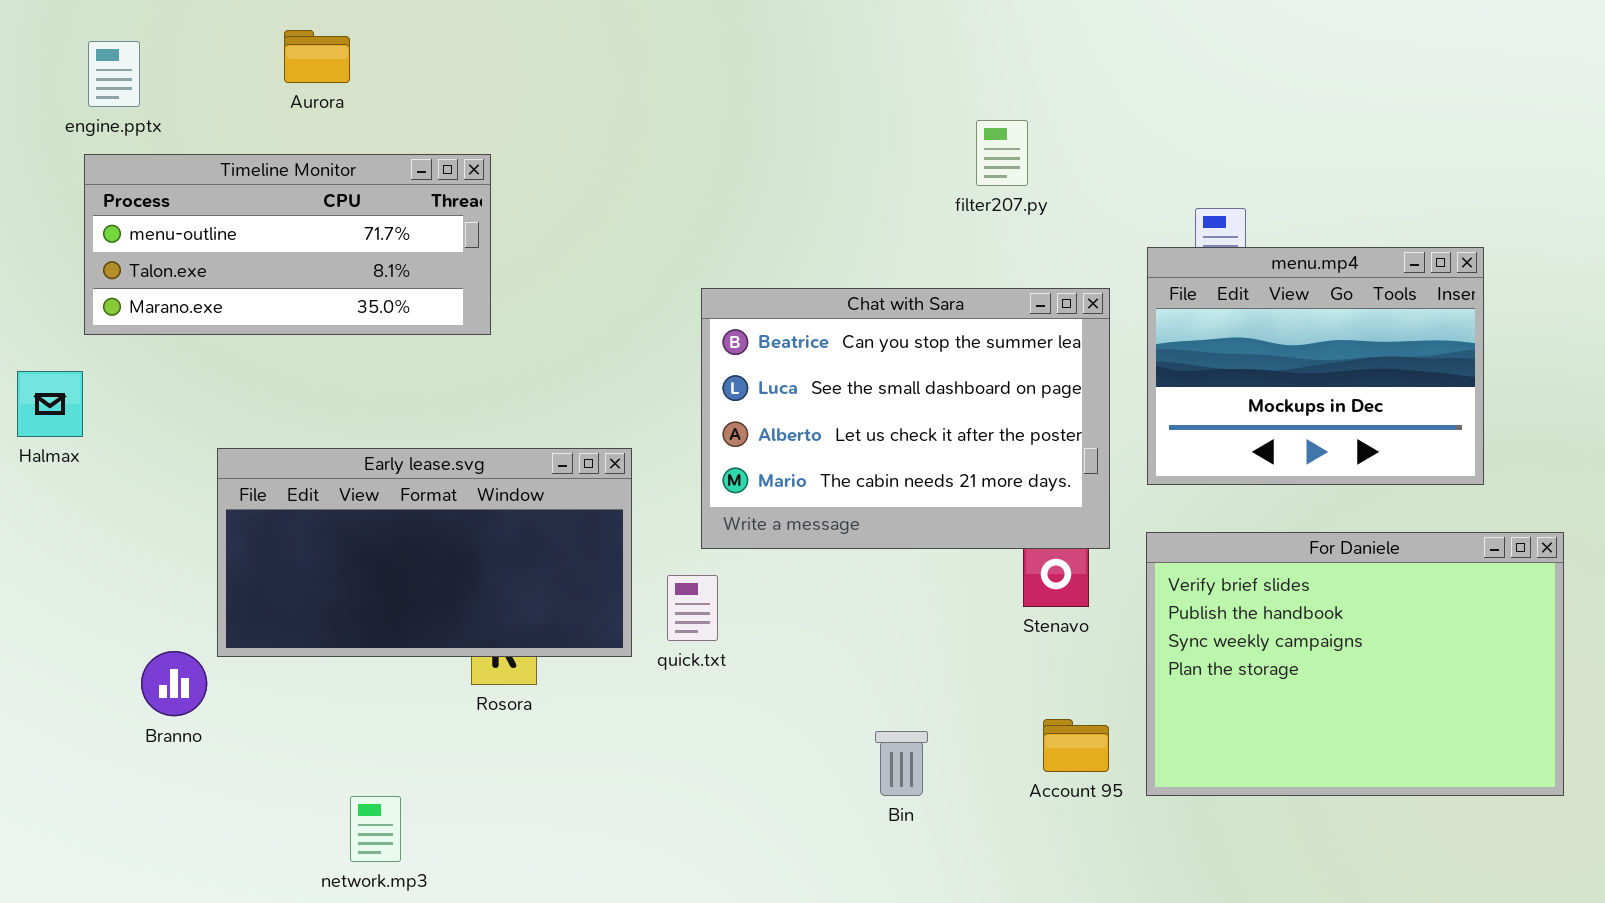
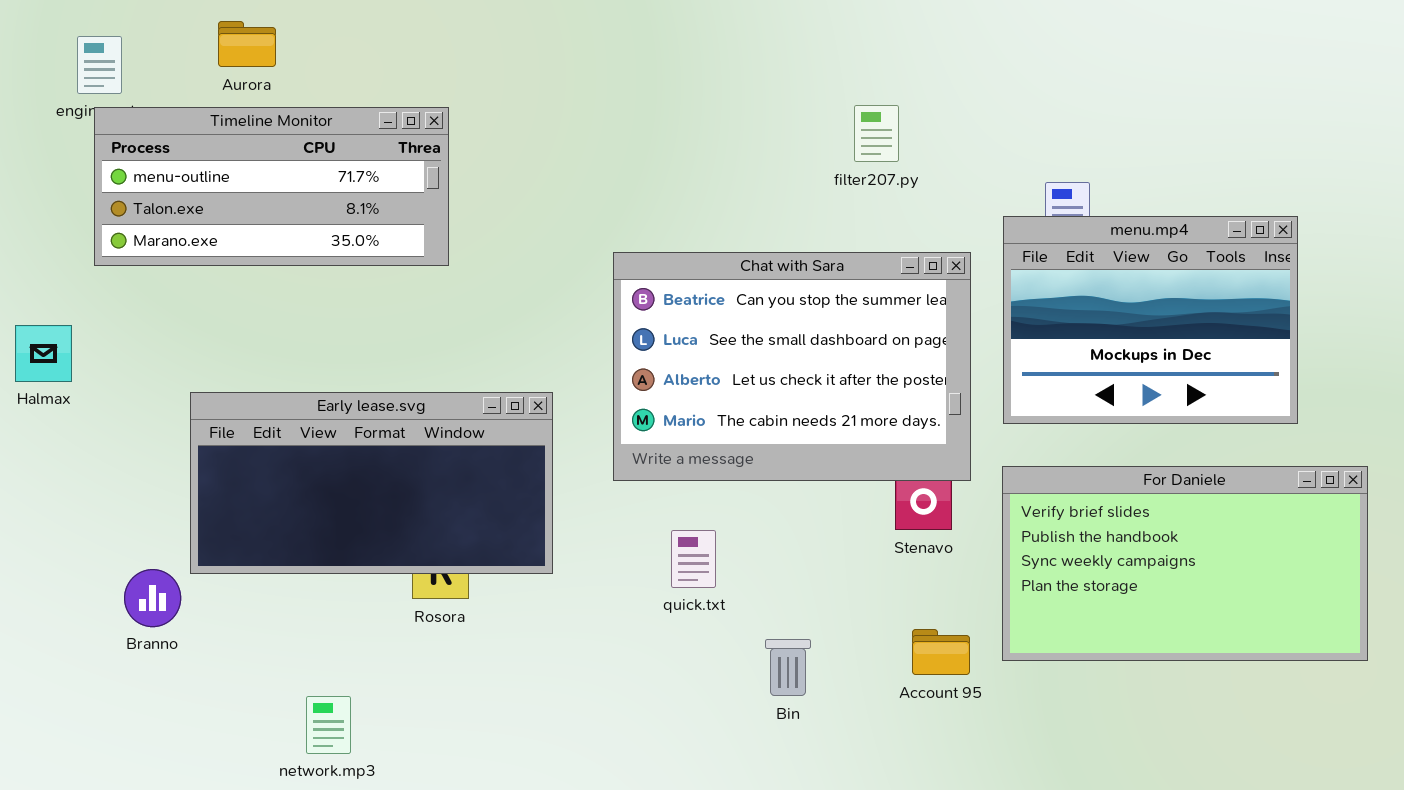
Aurora: [284,30,350,83] -> [218,21,276,67], moved
Timeline Monitor: [84,154,491,335] -> [94,107,449,266], moved
For Daniele: [1146,532,1564,796] -> [1002,466,1368,661], resized
quick.txt: [667,575,718,641] -> [671,530,716,588], moved

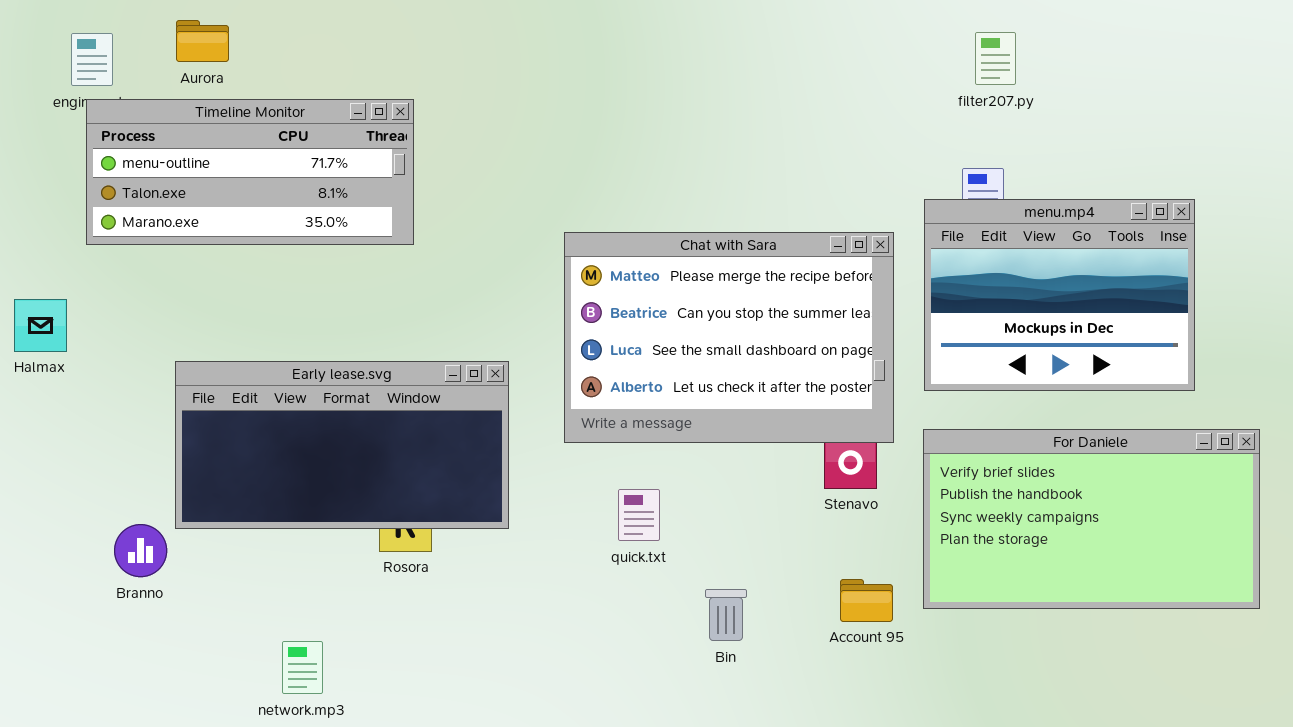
Aurora: [218,21,276,67] -> [176,20,229,62], moved
filter207.py: [854,105,899,162] -> [975,32,1016,85], moved
Chat with Sara: [613,252,971,481] -> [564,232,894,443], scrolled up 1 row

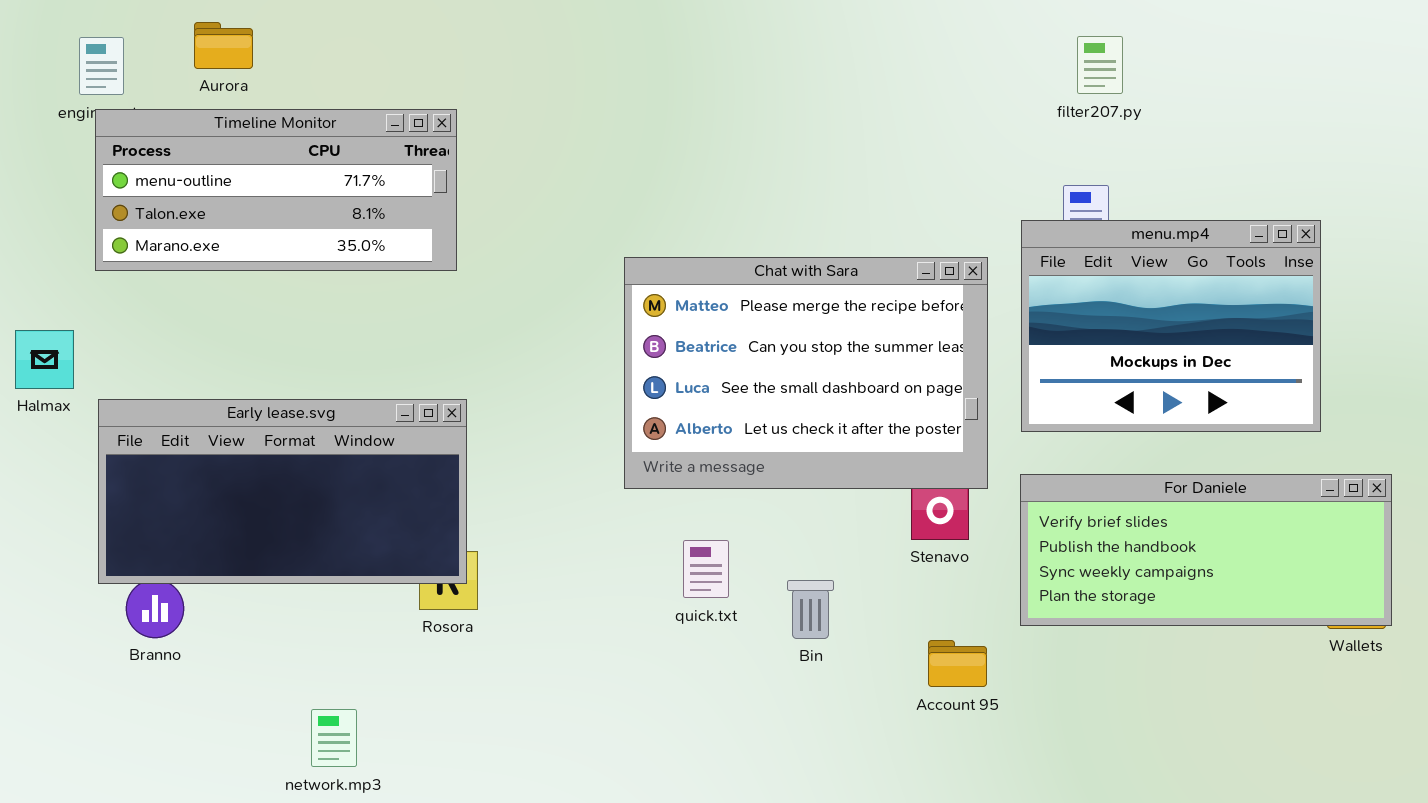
Early lease.svg: [175,361,509,529] -> [98,399,467,584], moved
For Daniele: [923,429,1260,609] -> [1020,474,1392,626], resized
Bin: [705,589,747,641] -> [787,580,834,639], moved

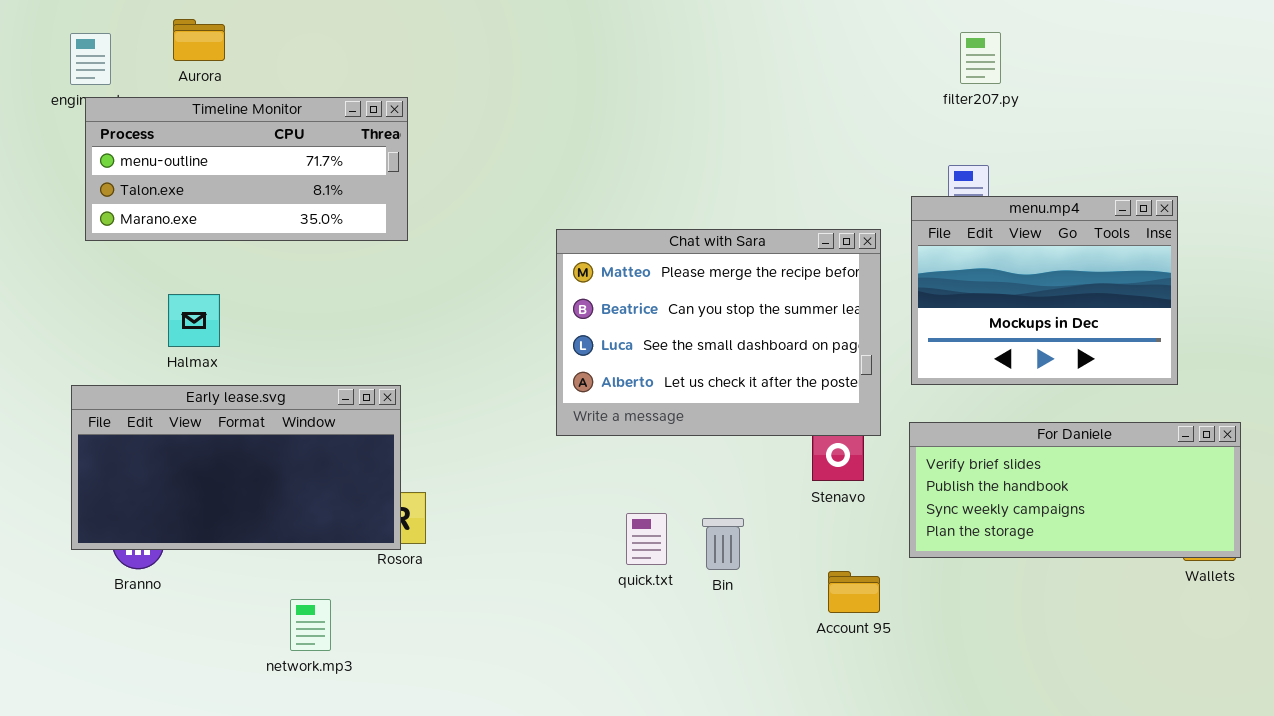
Halmax: [15,330,74,389] -> [168,294,220,347], moved
Early lease.svg: [98,399,467,584] -> [71,385,401,550], moved
quick.txt: [683,540,729,598] -> [626,513,667,565], moved
network.mp3: [311,709,357,767] -> [290,599,331,651], moved

